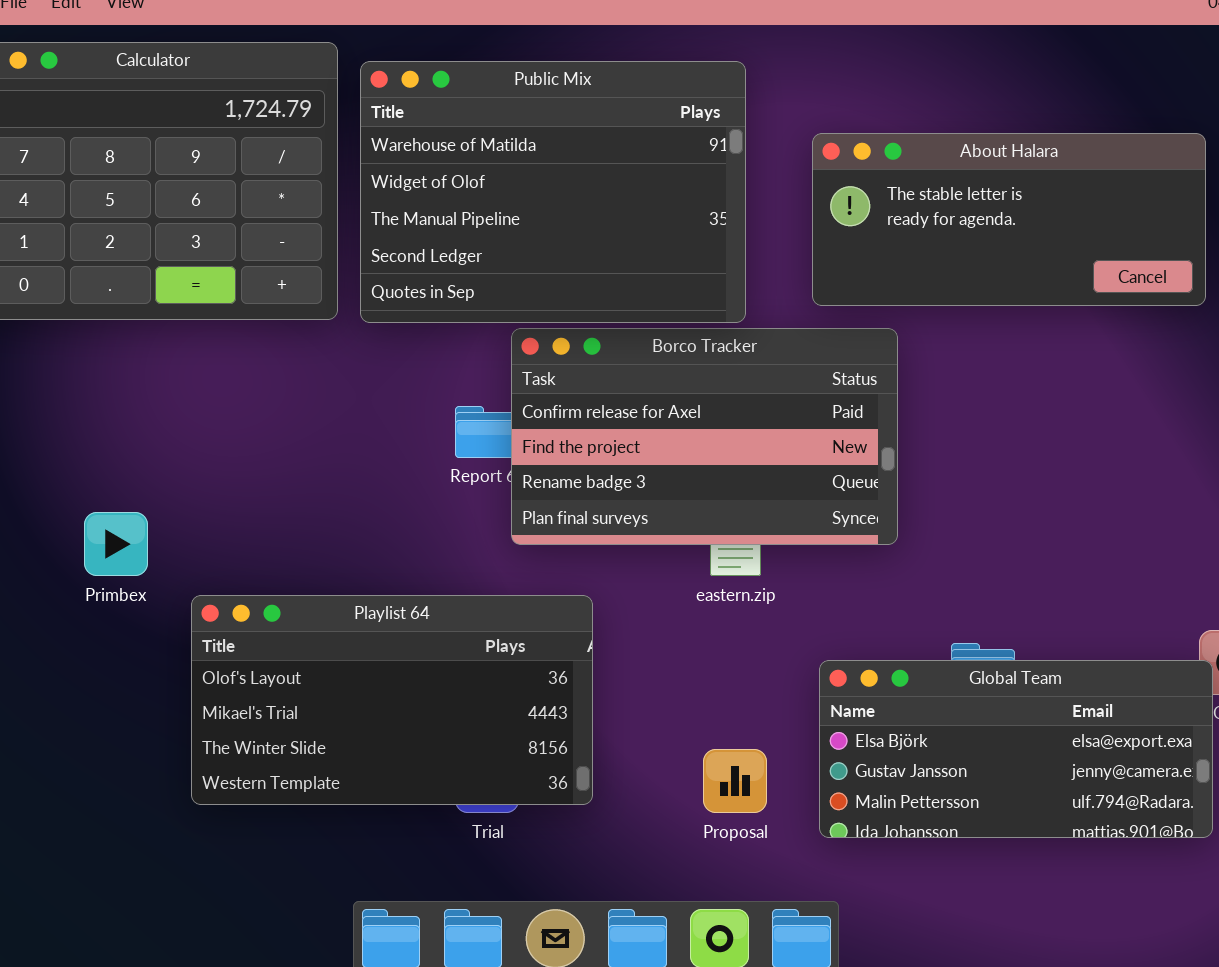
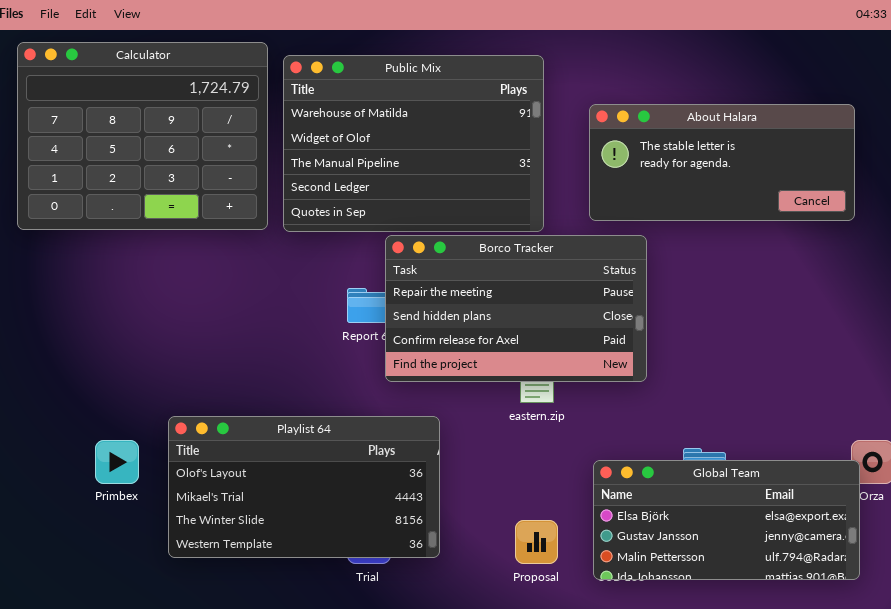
Borco Tracker: [511,328,898,545] -> [385,235,647,382], scrolled up 2 rows
Primbex: [84,512,148,576] -> [95,440,139,484], moved

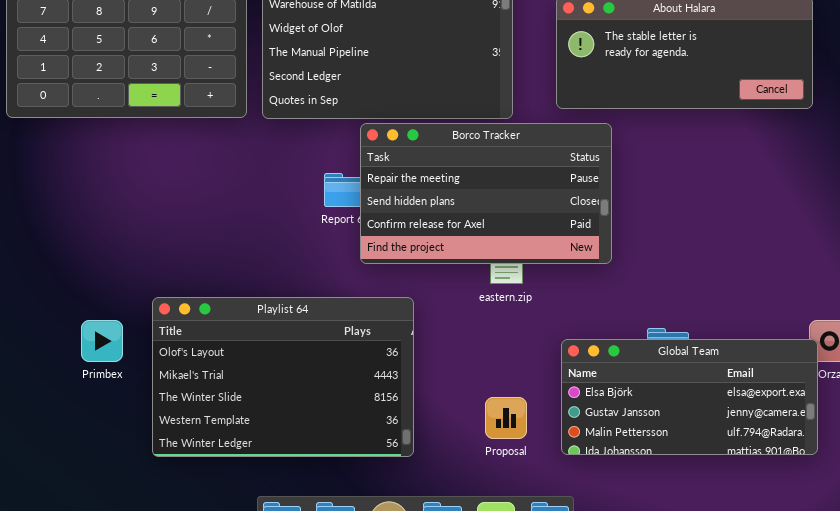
Playlist 64: [168,416,440,558] -> [152,297,414,457], resized

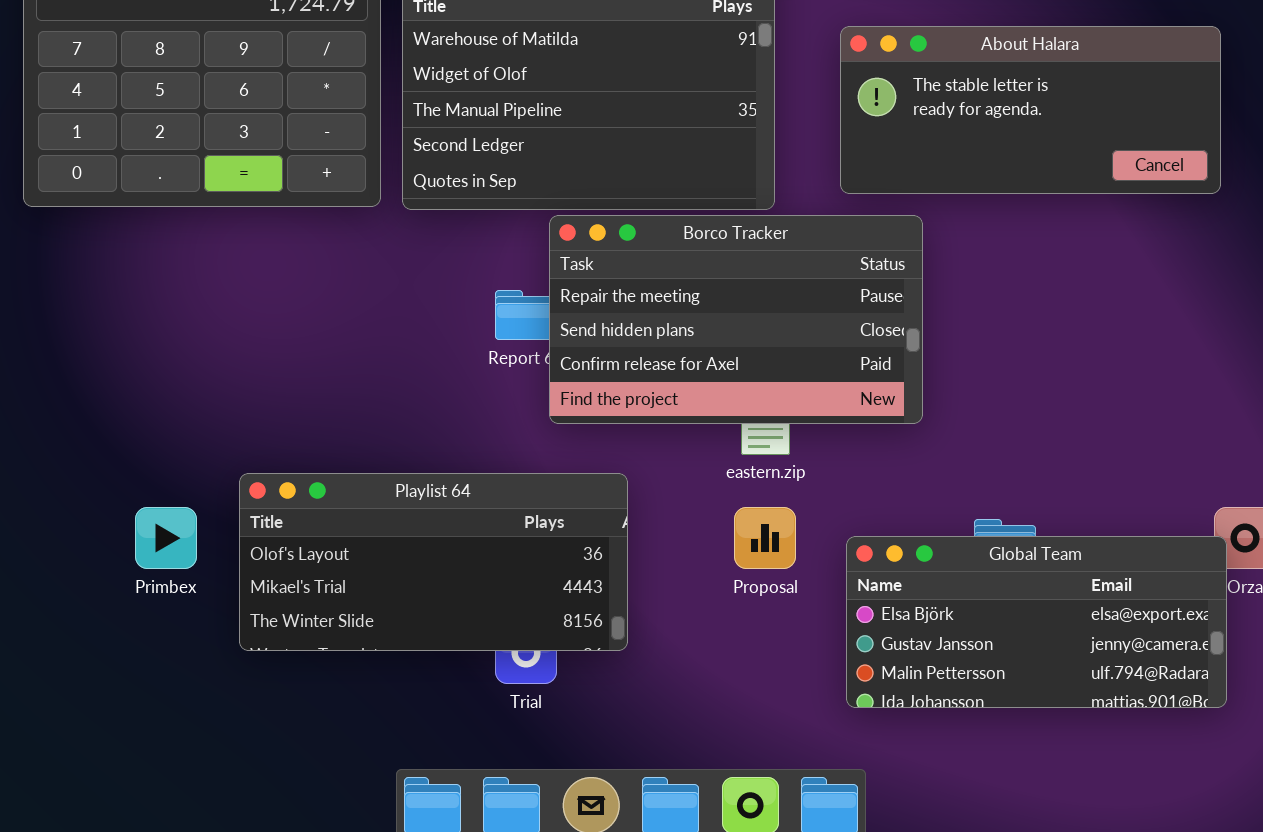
Playlist 64: [152,297,414,457] -> [239,473,628,651], resized
Proposal: [485,397,527,439] -> [734,507,796,569], moved

